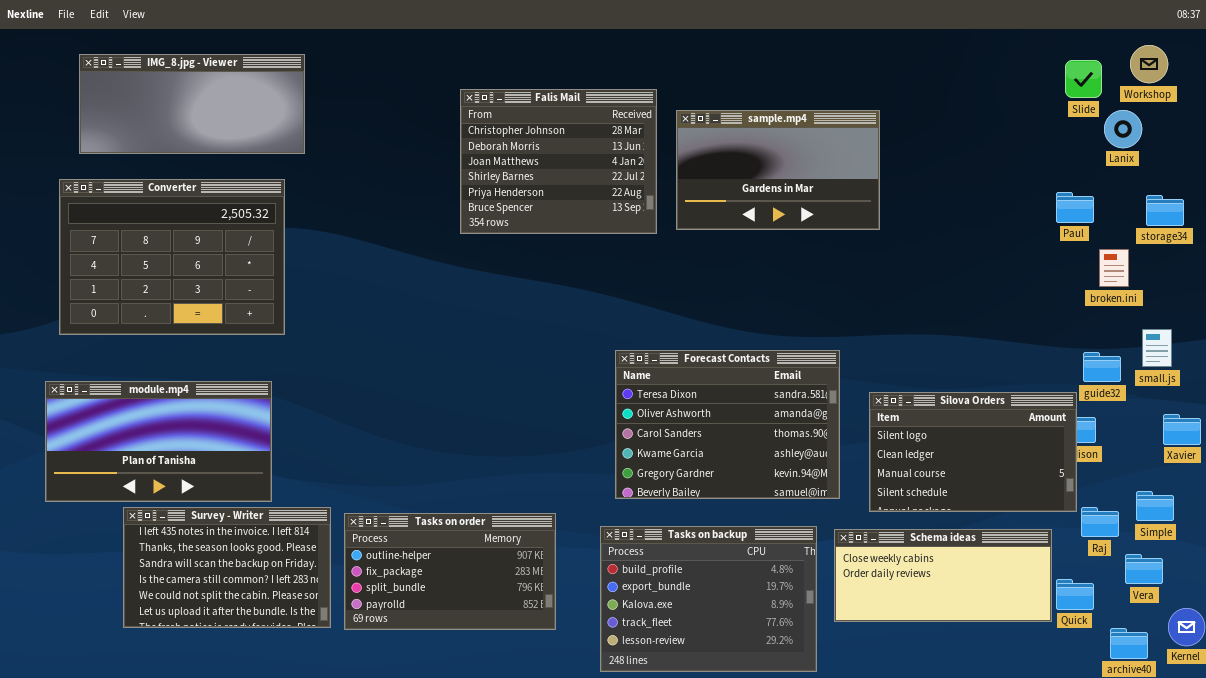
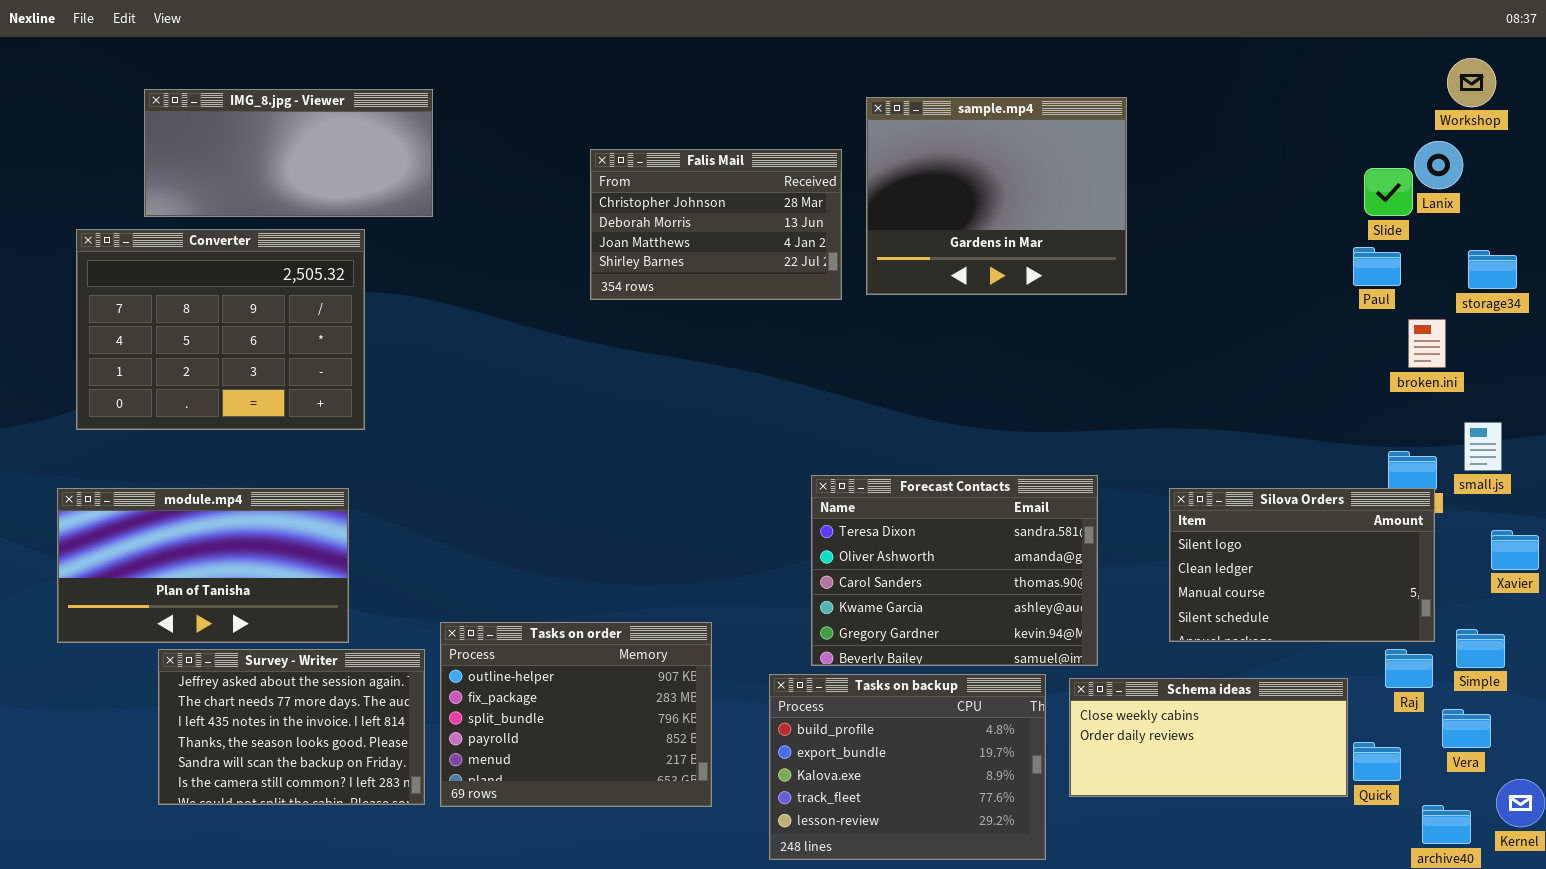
IMG_8.jpg - Viewer: [79,54,305,154] -> [144,89,433,217], moved
Slide: [1065,60,1102,98] -> [1364,168,1413,216], moved
Falis Mail: [460,89,657,234] -> [590,149,842,300], resized
sample.mp4: [676,110,880,230] -> [866,97,1127,295], resized
Forecast Contacts: [615,350,840,499] -> [811,475,1098,666], moved
Silova Orders: [869,392,1077,512] -> [1169,488,1435,642], moved
Survey - Writer: [123,507,331,628] -> [158,649,425,805], scrolled up 2 rows
Tasks on order: [344,513,556,630] -> [440,622,712,807], resized

